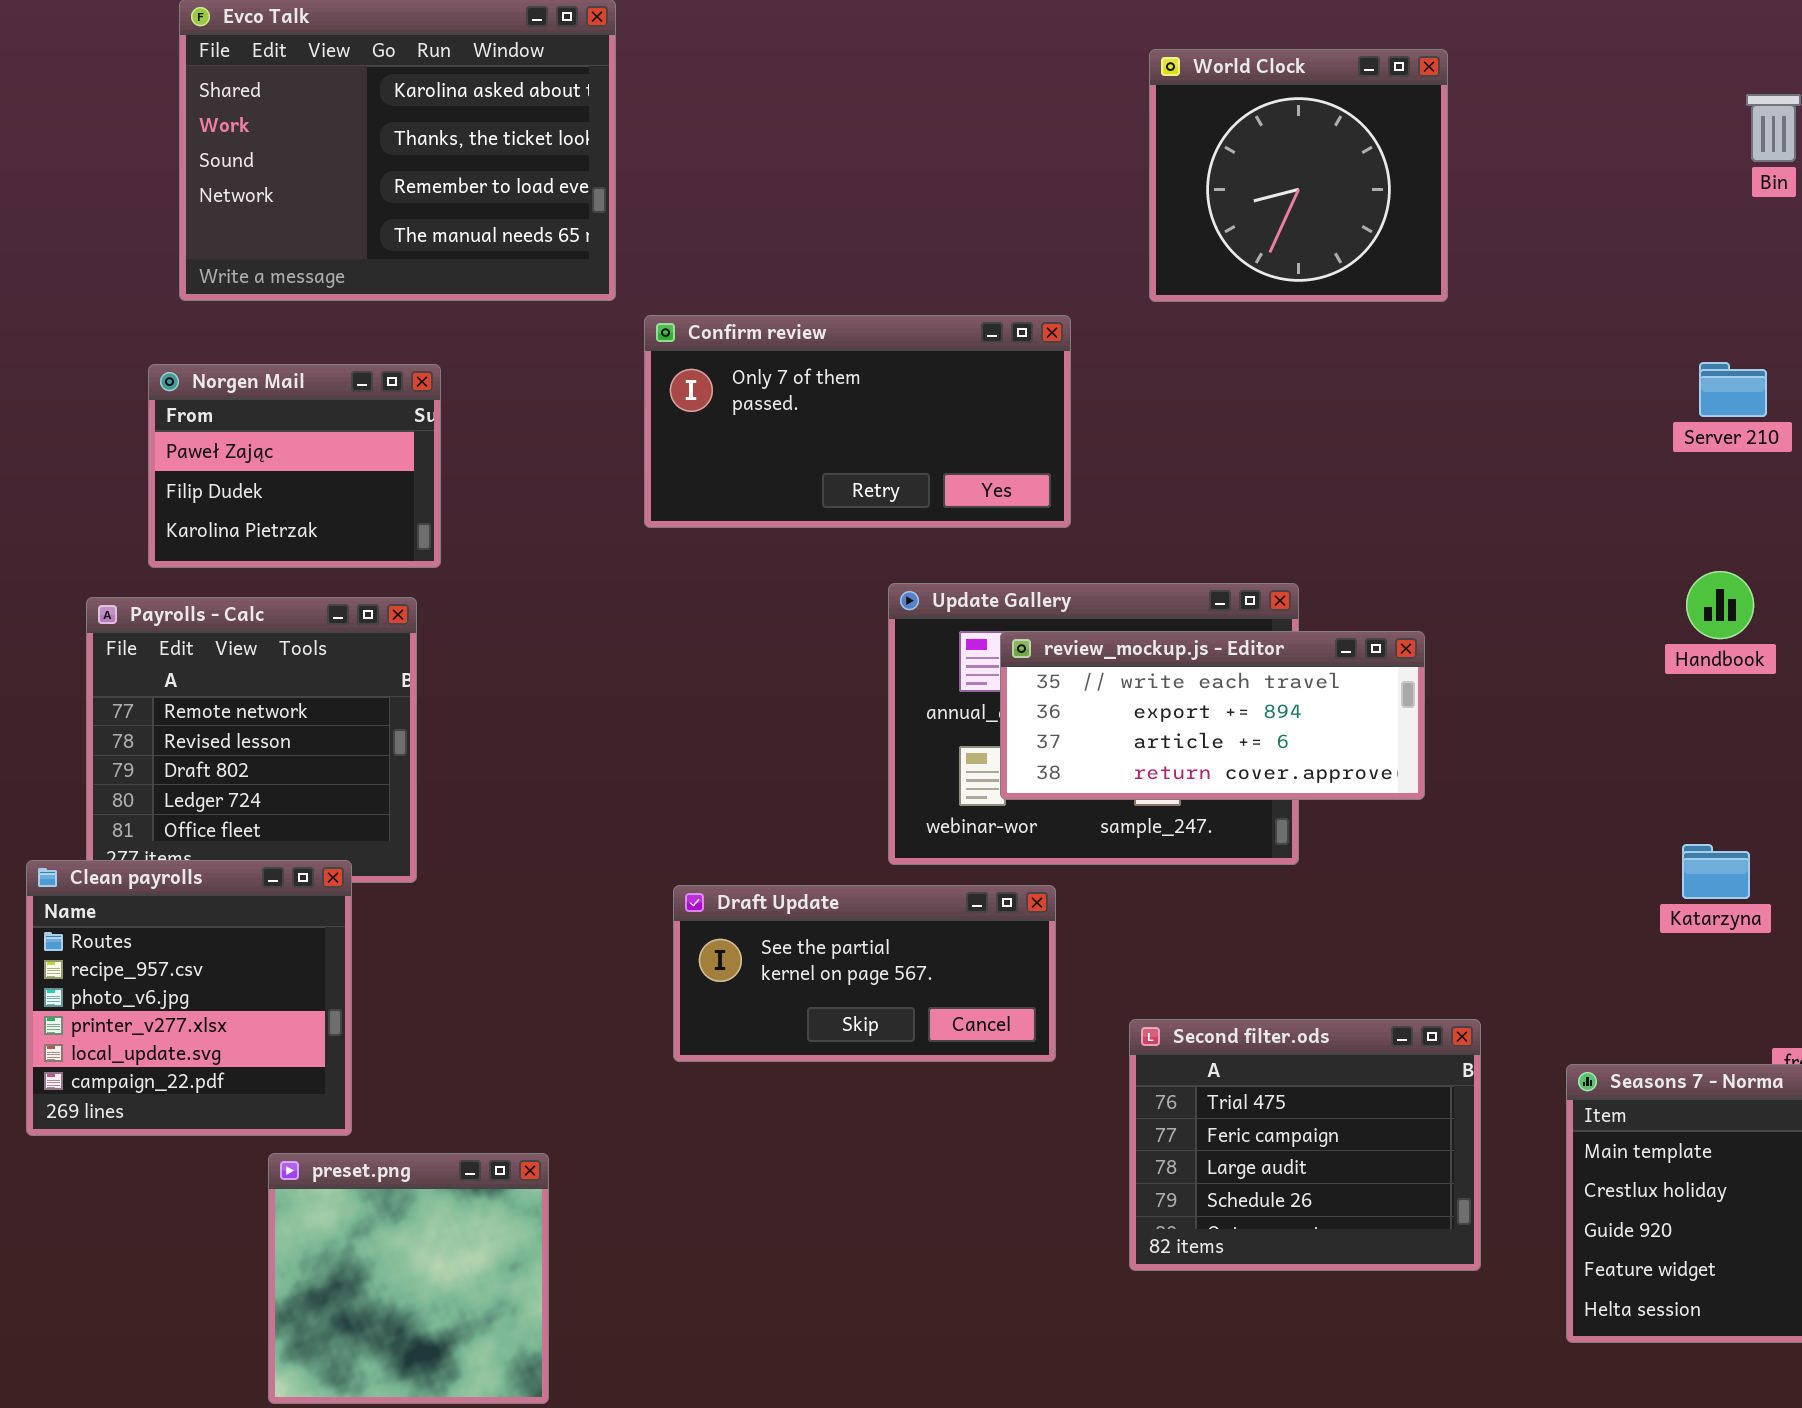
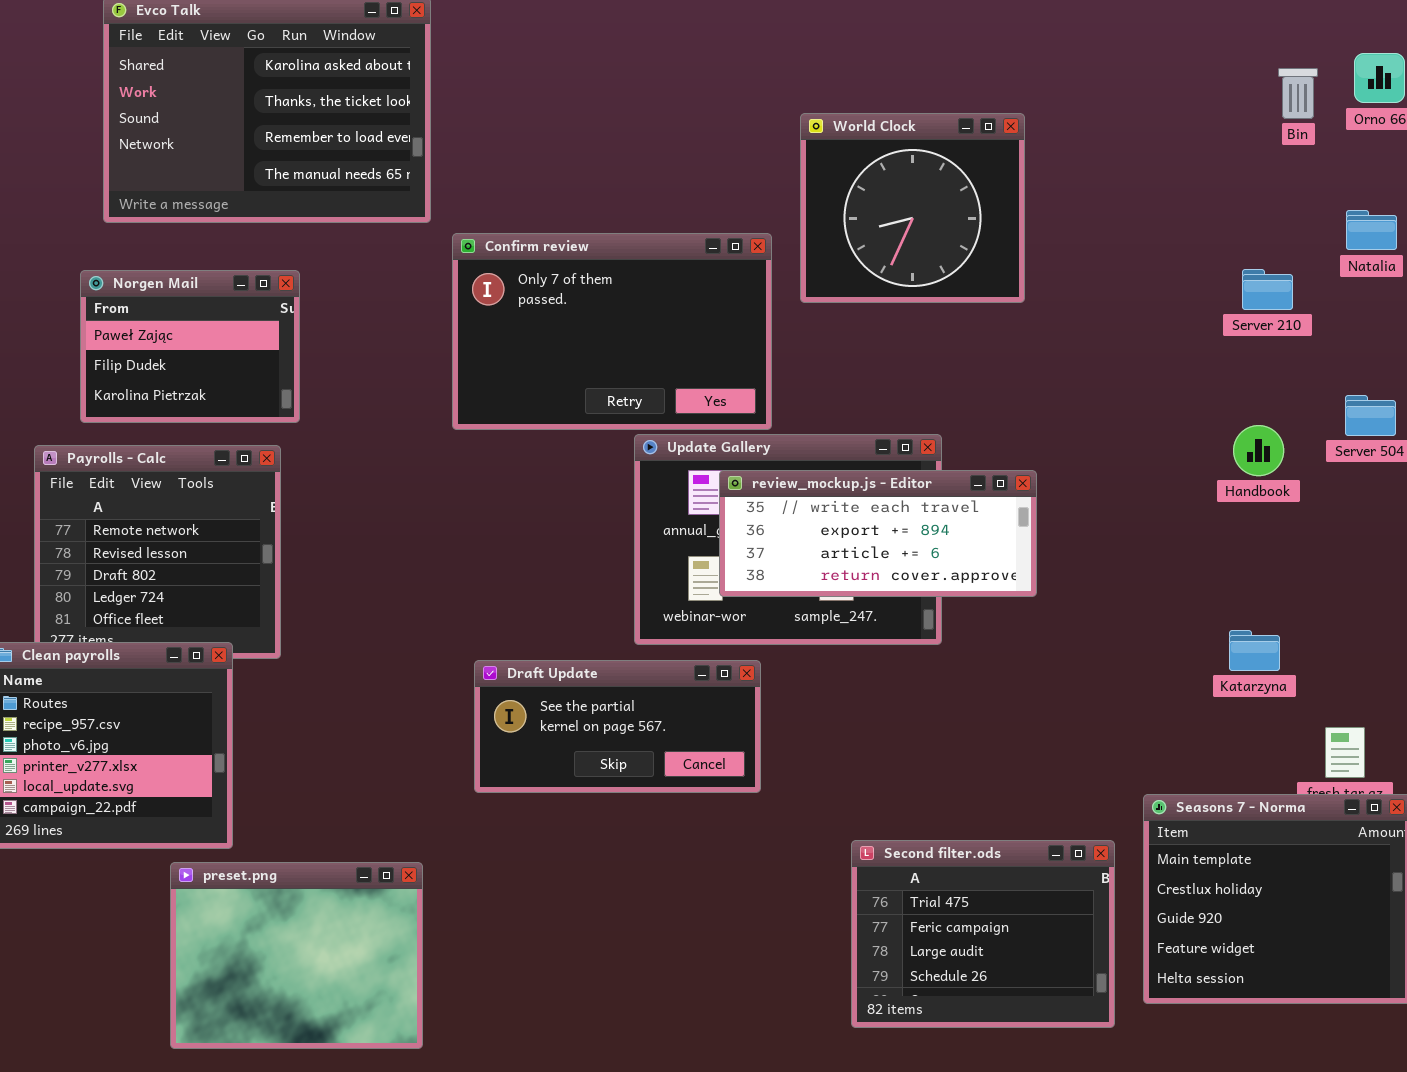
World Clock: [1149,49,1448,302] -> [800,113,1025,303], moved
Confirm review: [644,315,1071,528] -> [452,233,772,430], resized
Second filter.ods: [1129,1019,1481,1271] -> [851,840,1115,1028], moved
preset.png: [268,1153,549,1404] -> [170,862,423,1049], resized

